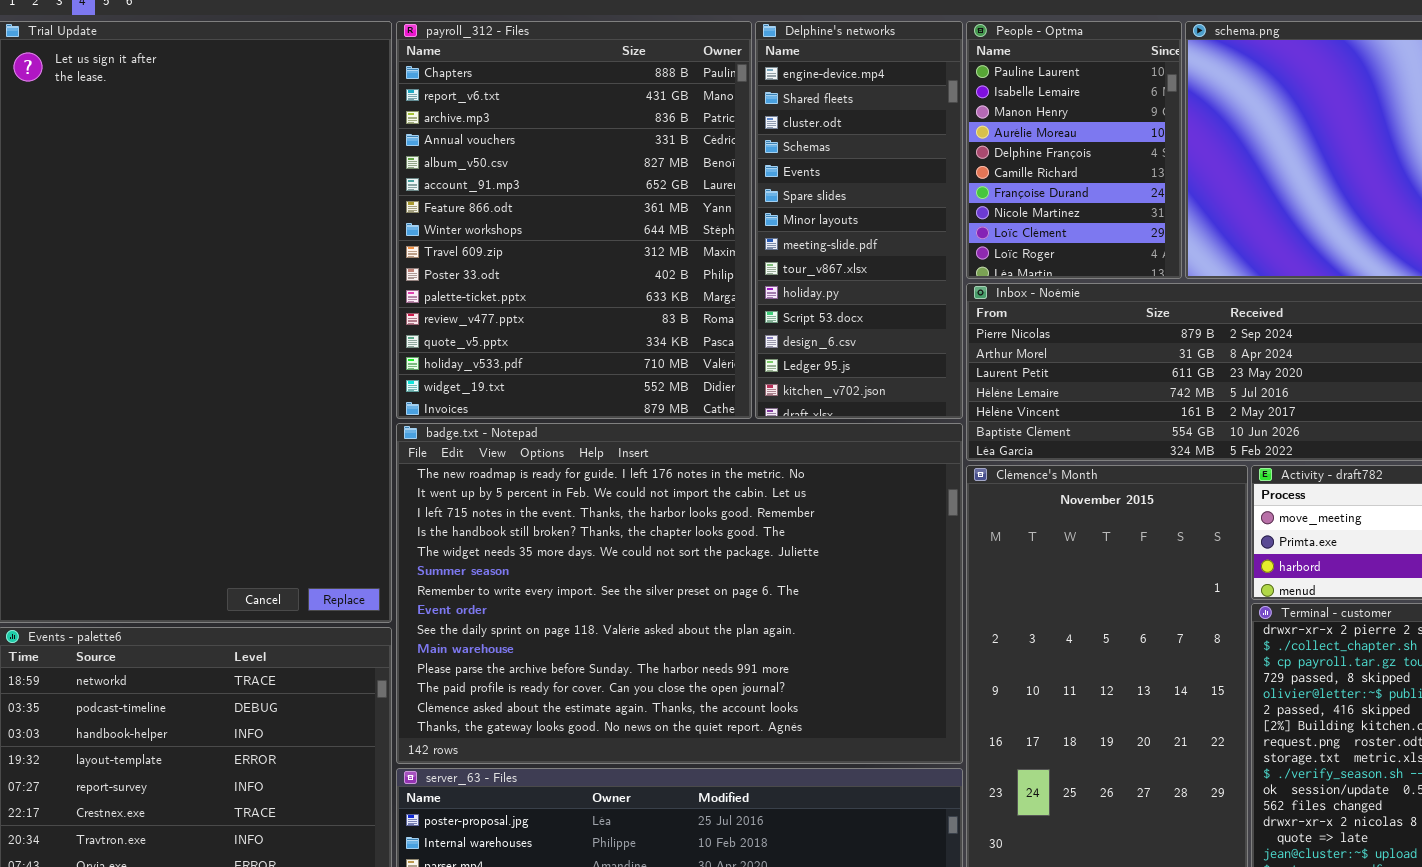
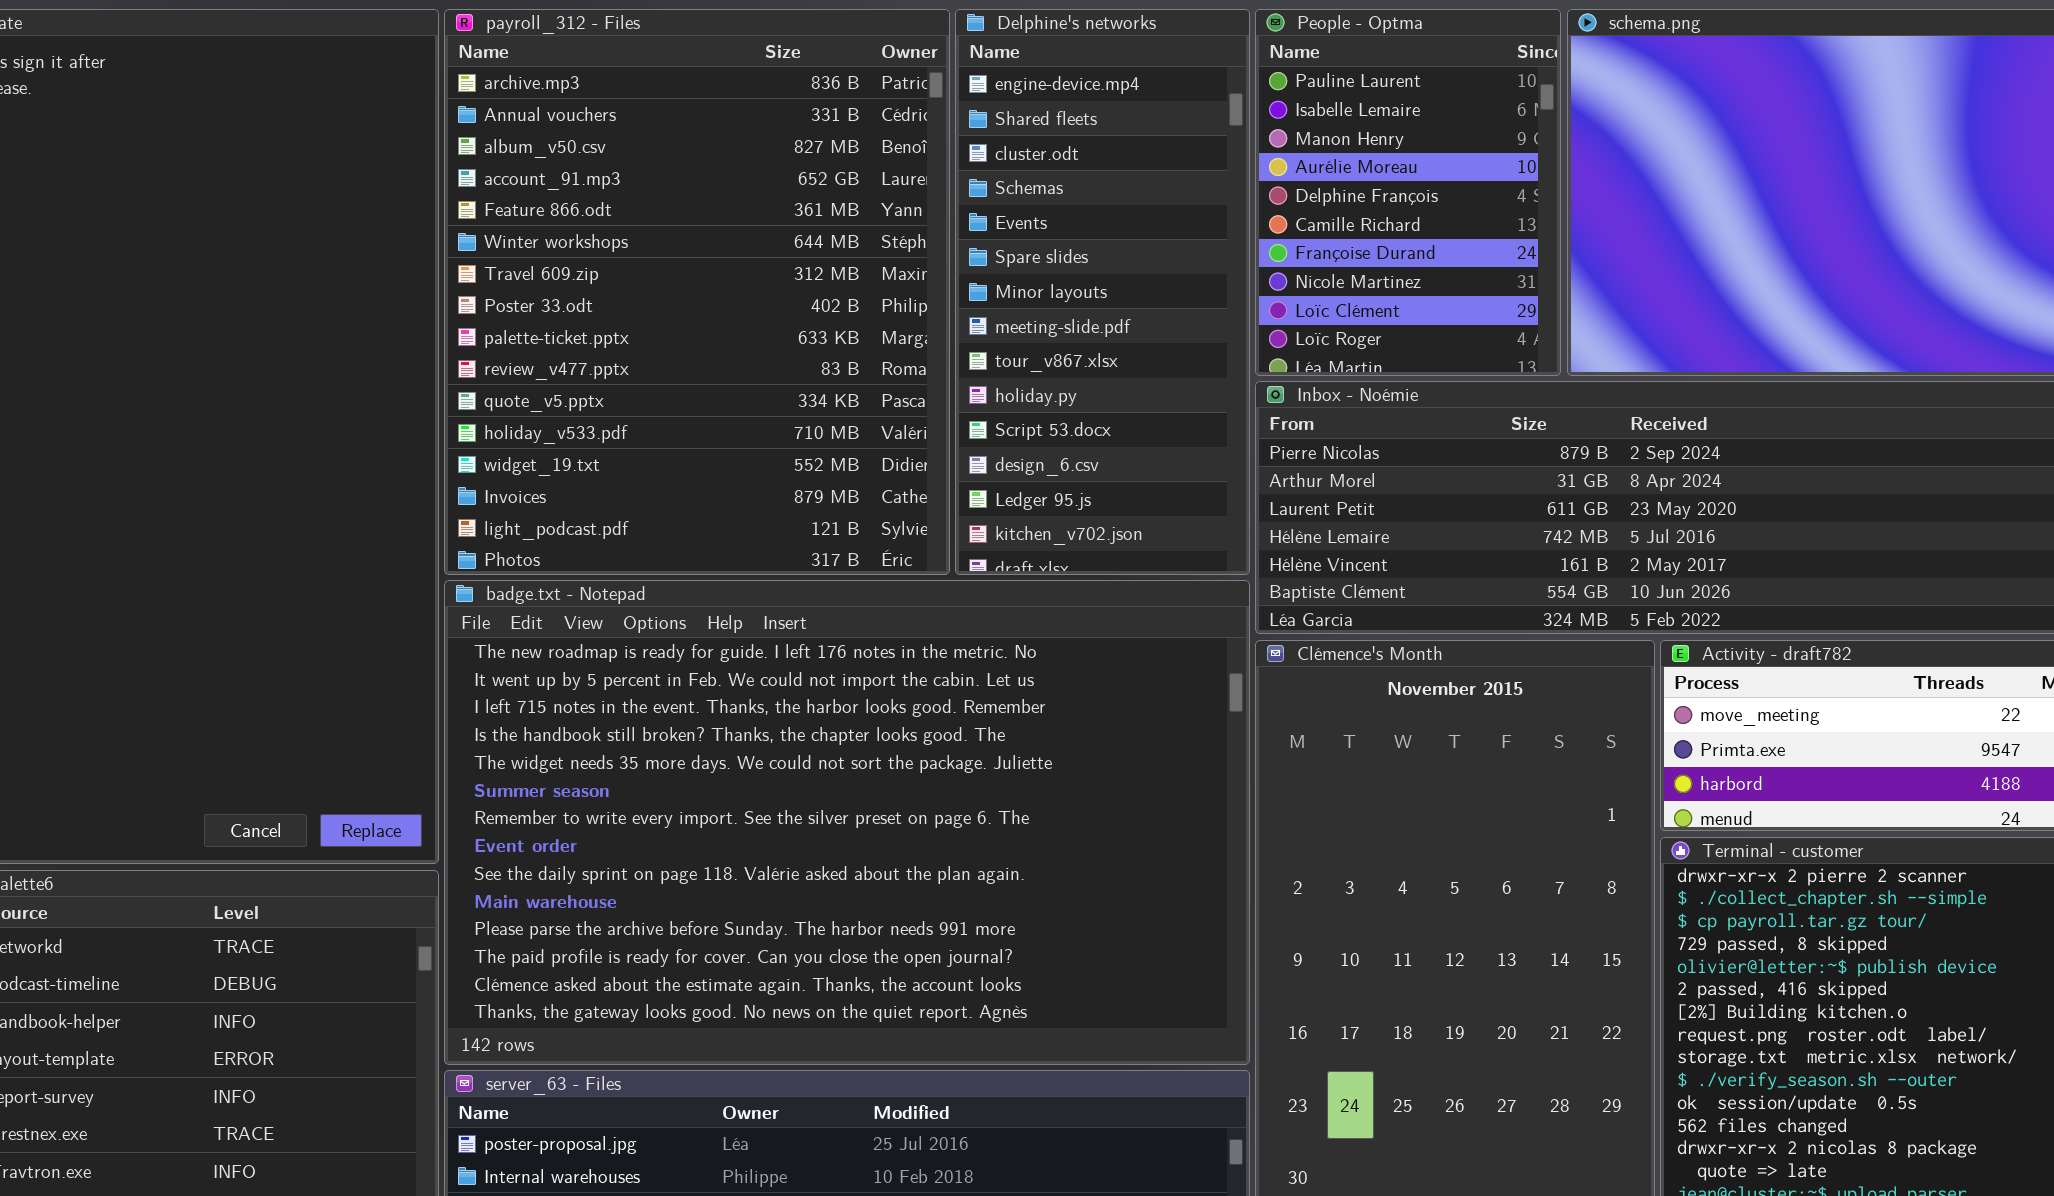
payroll_312 - Files: [396,21,752,419] -> [444,9,950,575], scrolled down 2 rows

